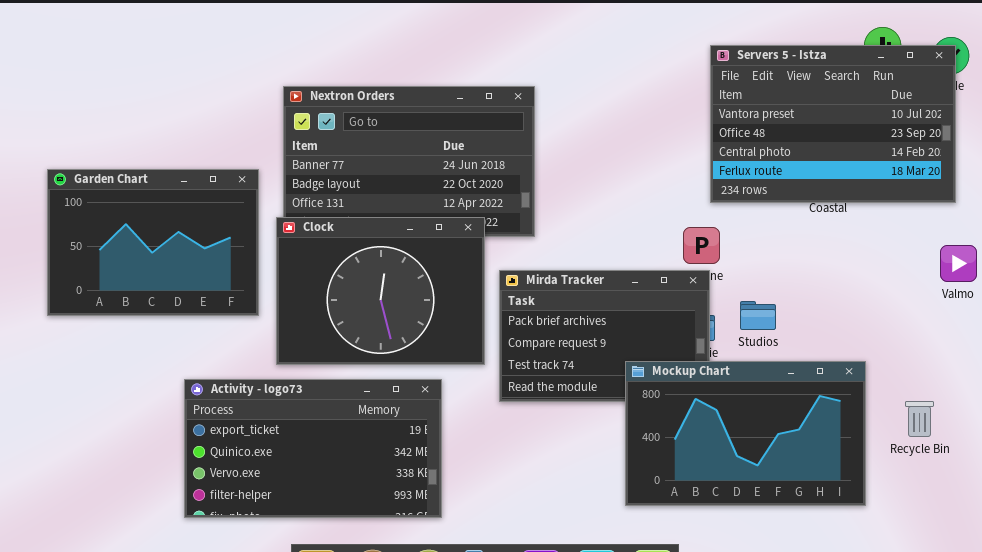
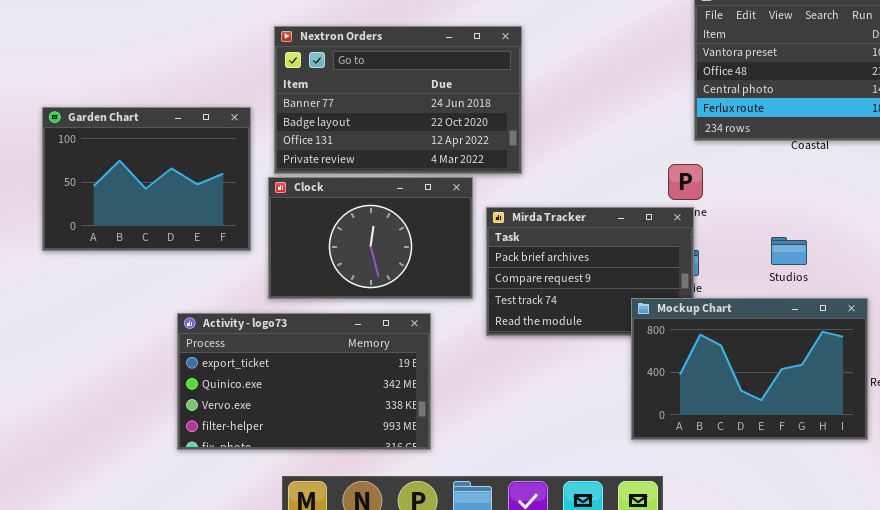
Clock: [276,217,485,365] -> [268,177,473,299], resized
Studios: [740,301,776,330] -> [771,237,807,265], moved
Mockup Chart: [625,361,866,506] -> [631,298,868,440], moved

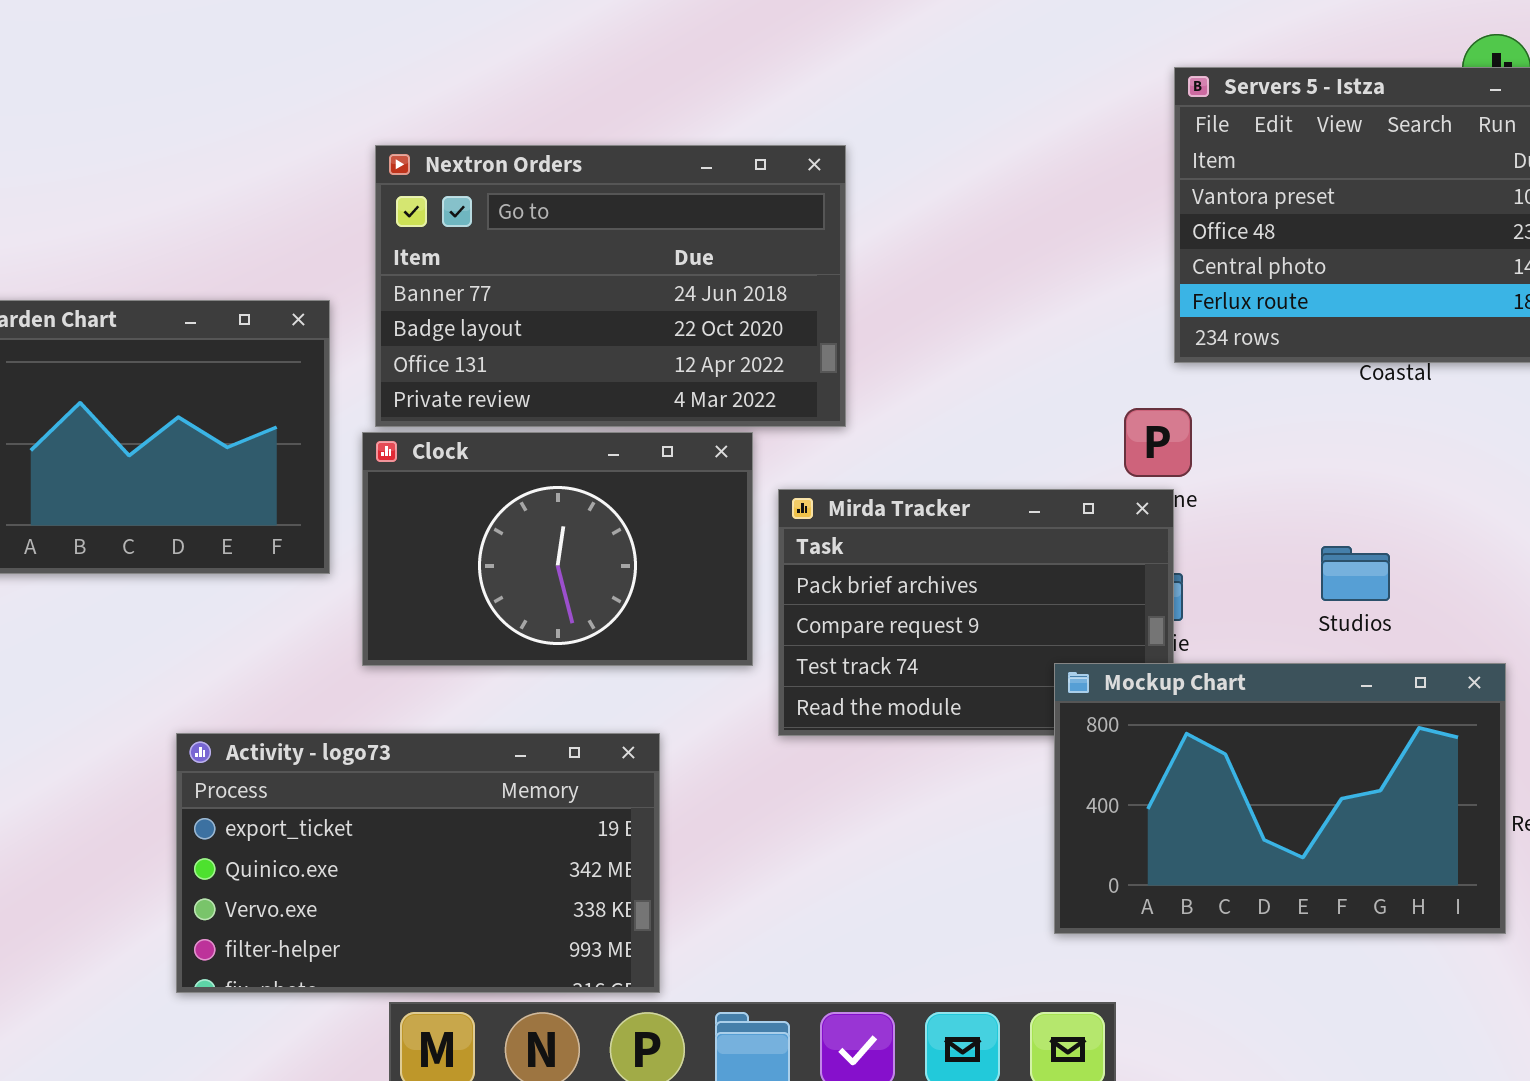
Activity - logo73: [177,313,431,450] -> [176,733,660,993], moved

